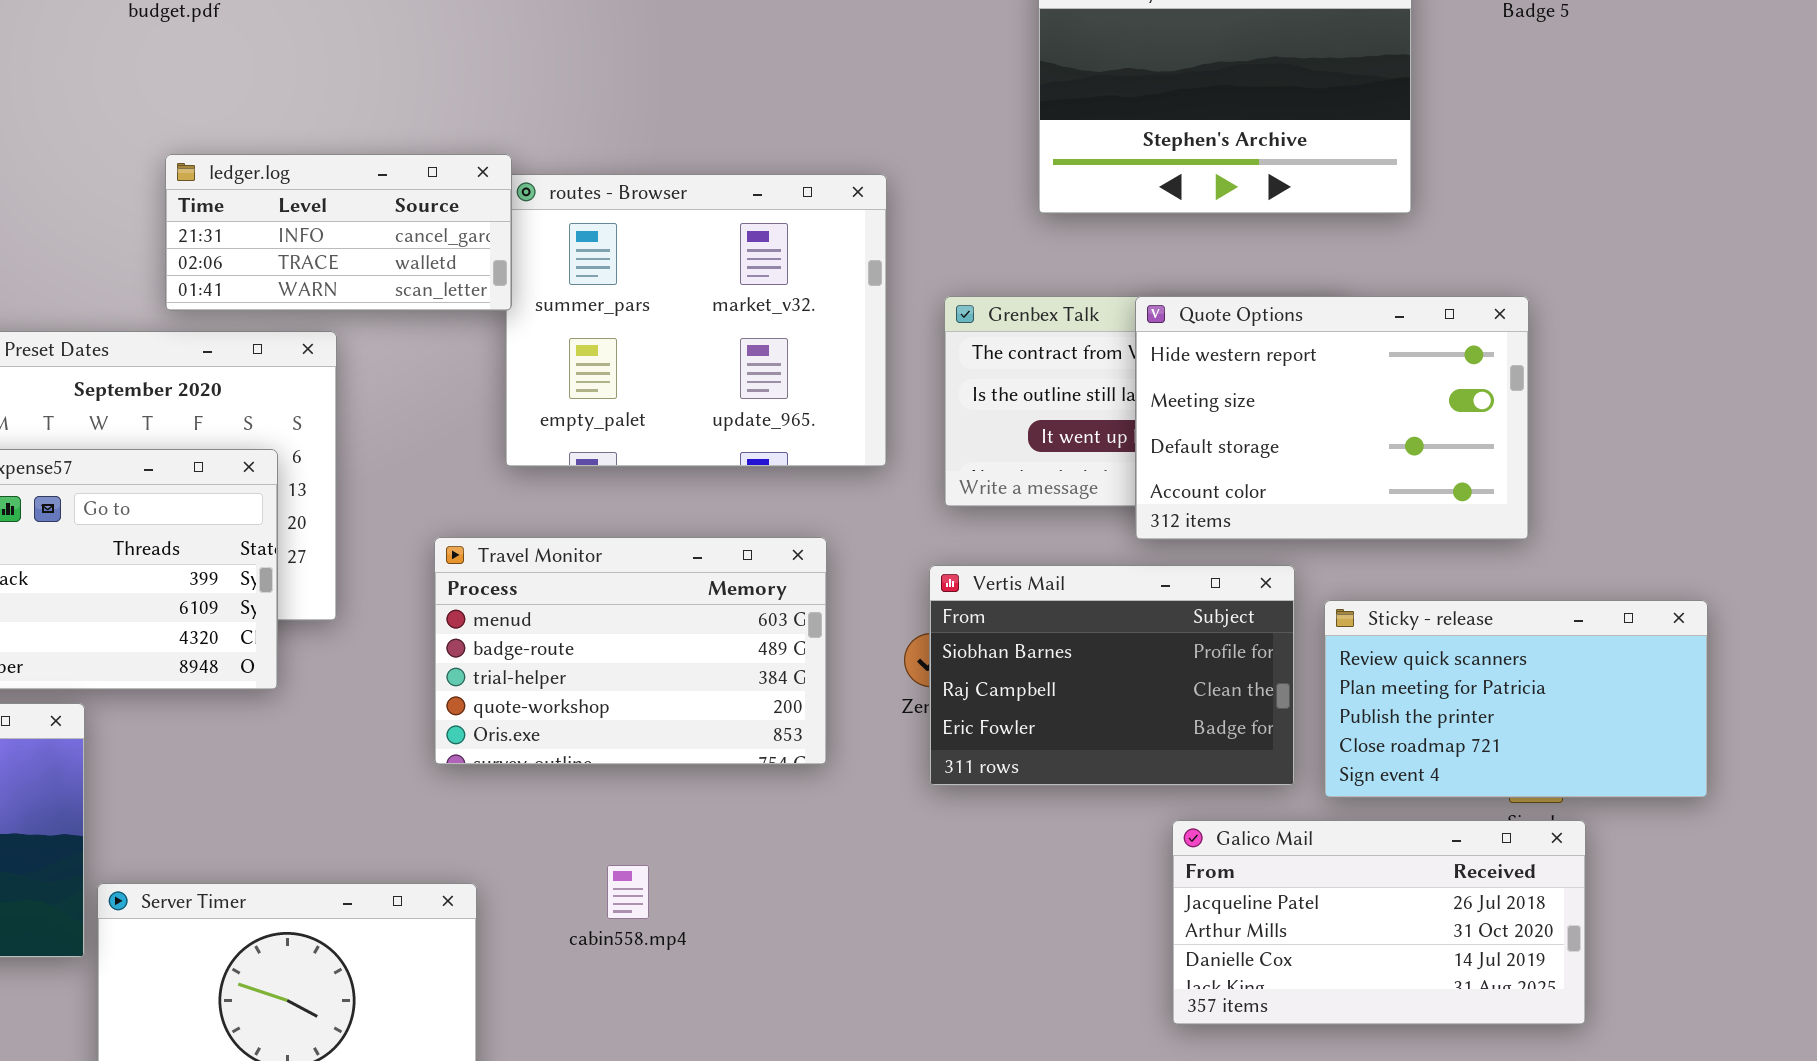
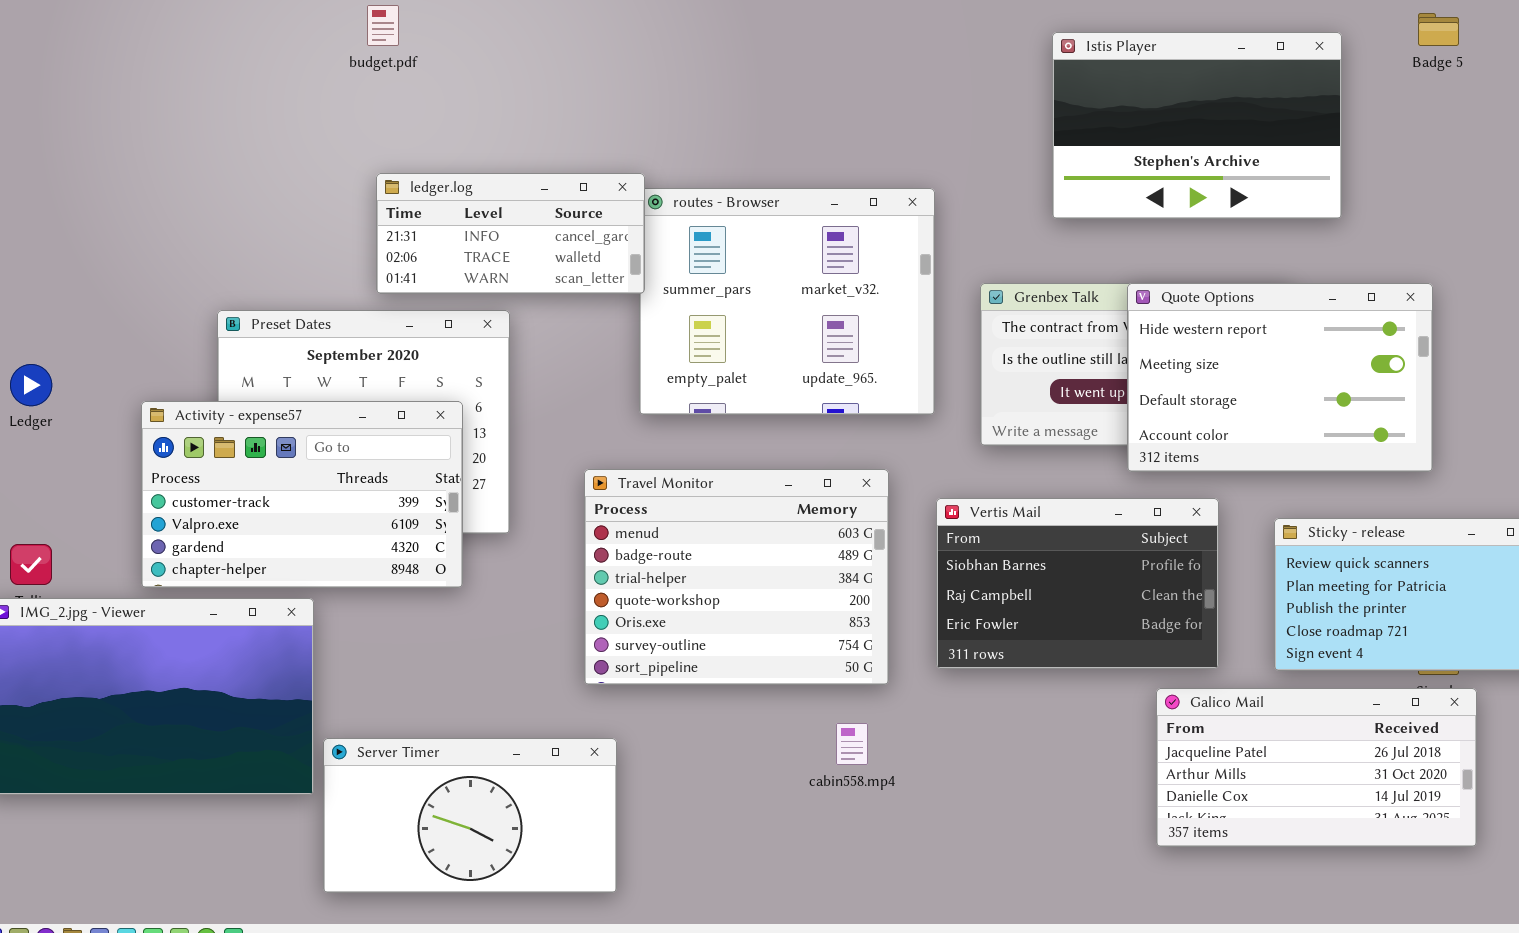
Travel Monitor: [434,537,827,765] -> [584,469,889,685], resized
Vertis Mail: [929,565,1295,786] -> [936,498,1219,669], moved
cabin558.mp4: [607,865,649,919] -> [836,723,868,765], moved

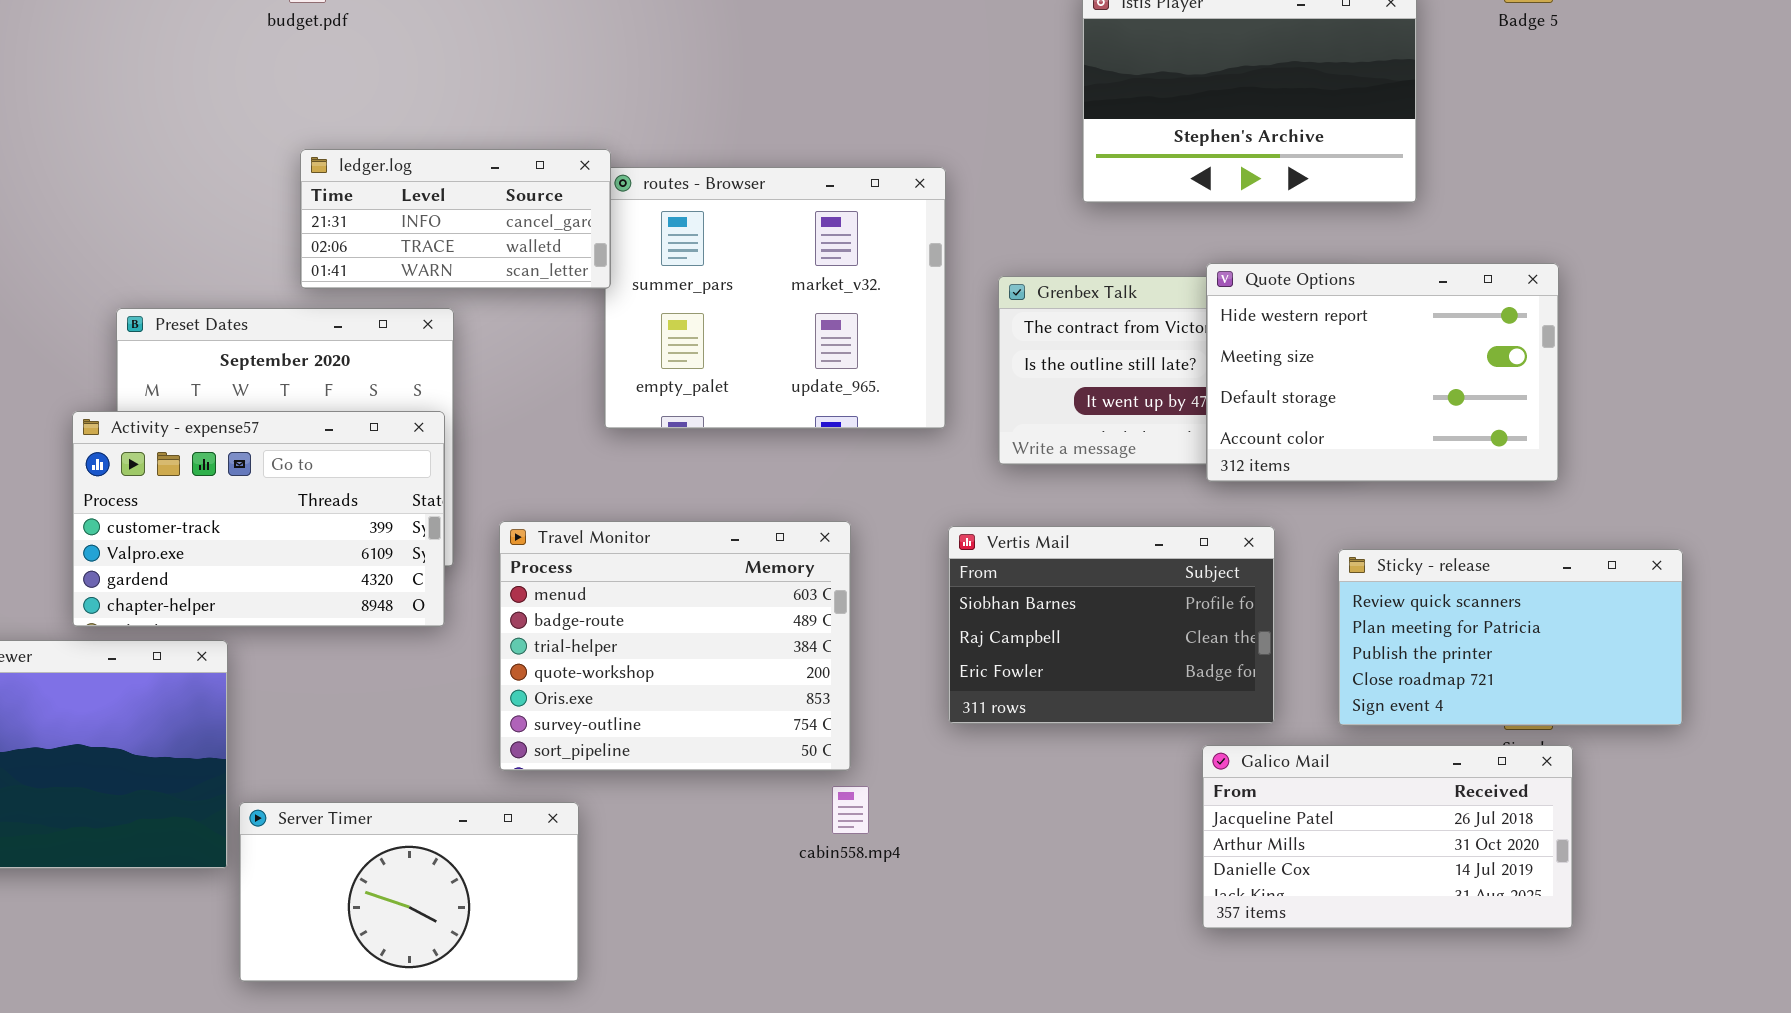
Quote Options: [1127,283,1433,472] -> [1206,263,1559,482], moved
Activity - expense57: [141,401,463,588] -> [72,411,445,627], moved
Travel Monitor: [584,469,889,685] -> [499,521,851,771], moved

